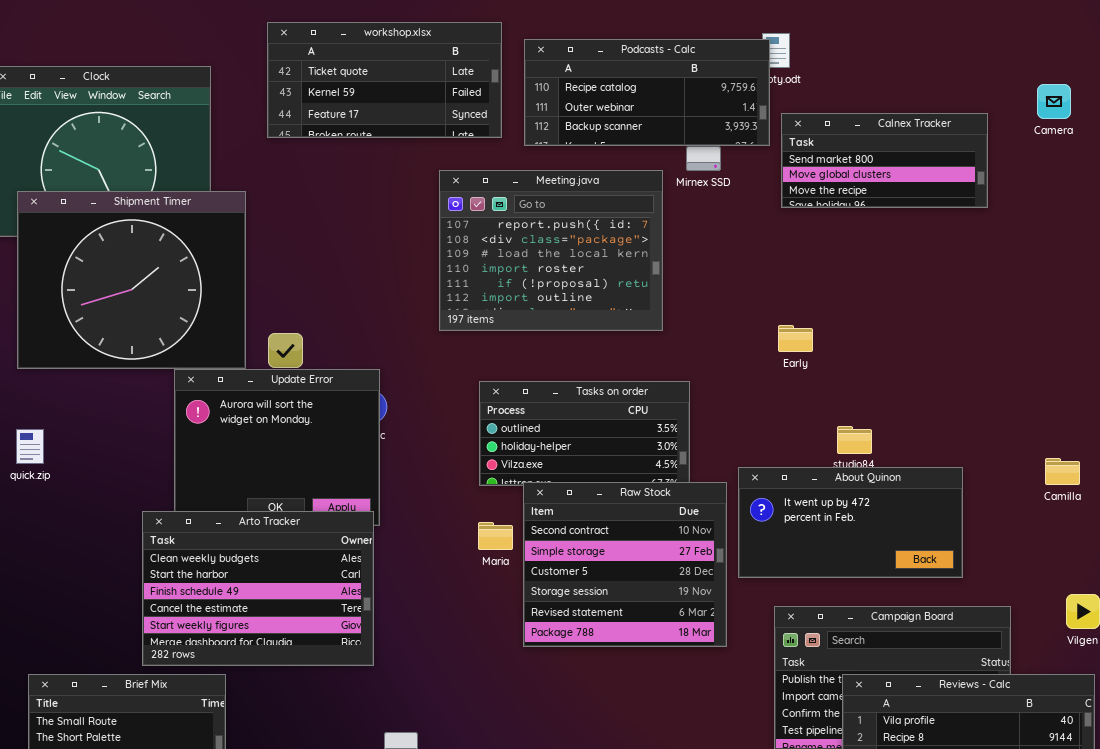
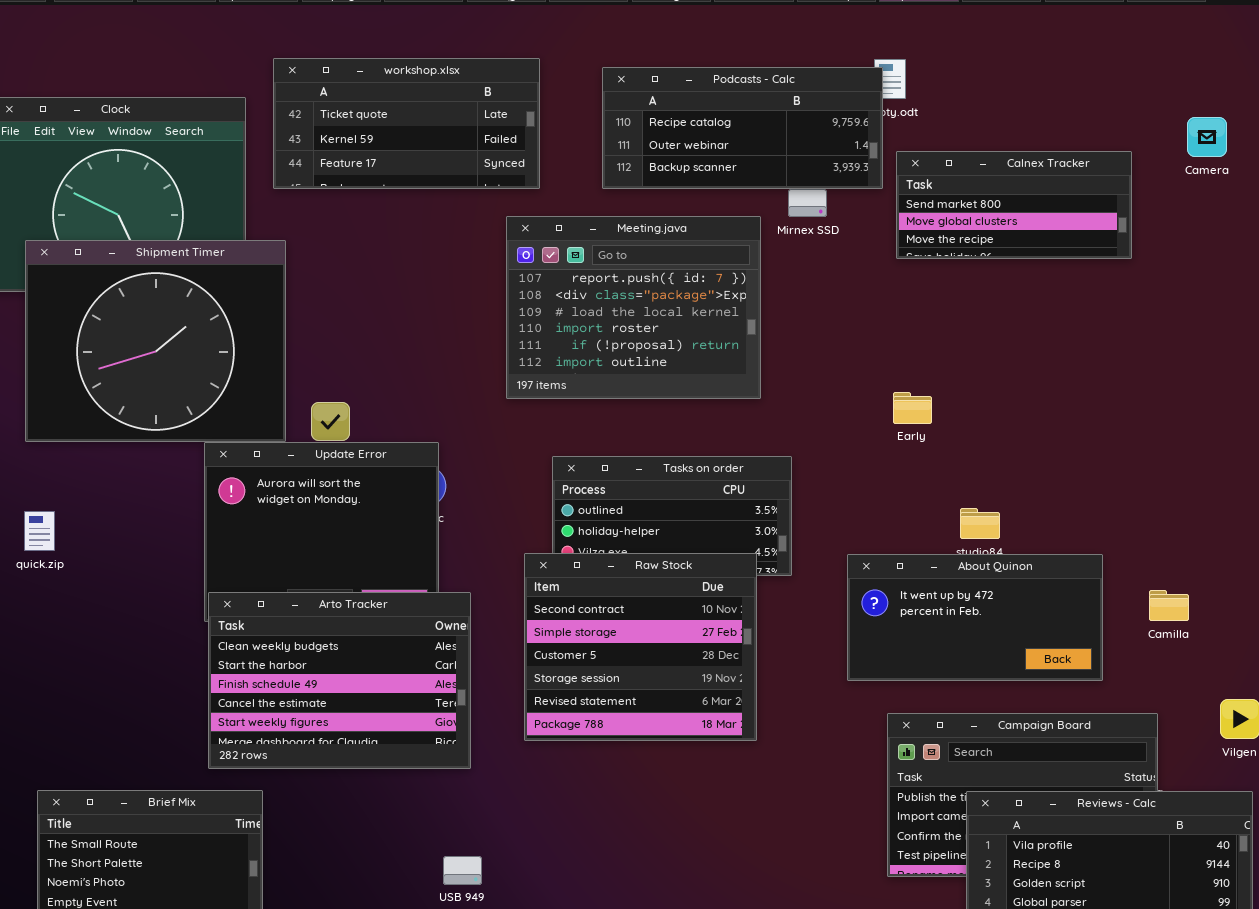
workshop.xlsx: [267,22,502,138] -> [273,58,540,189], moved
Camilla: [1045,458,1080,485] -> [1149,590,1189,621], moved
Raw Stock: [523,482,727,647] -> [524,553,757,741], moved
Arto Tracker: [142,511,374,666] -> [208,592,471,769], moved

